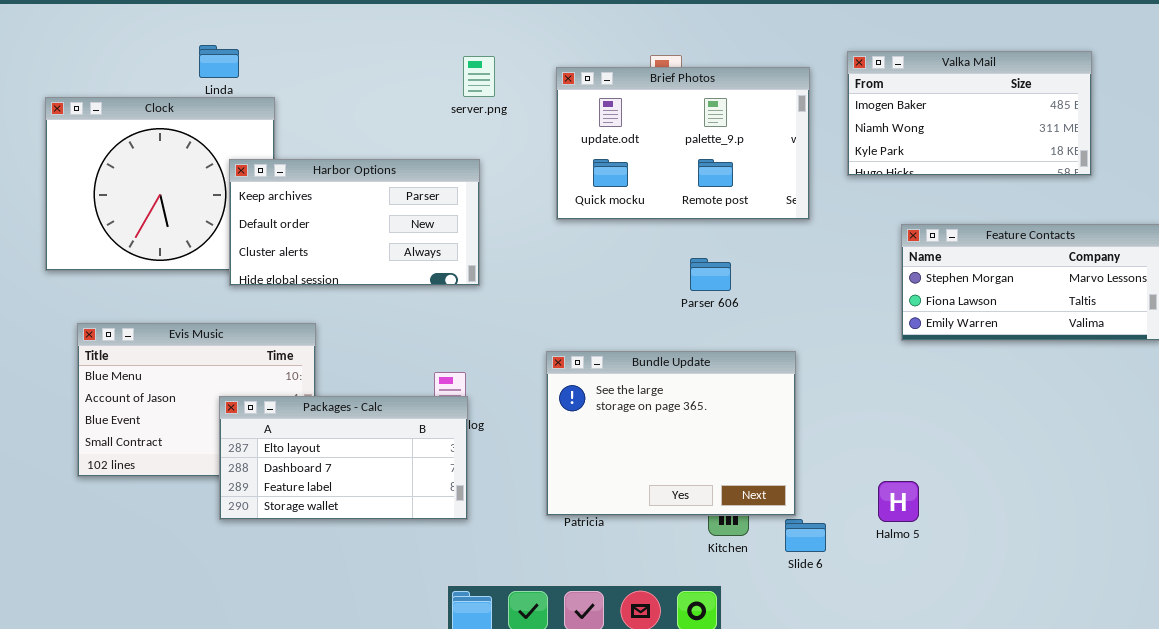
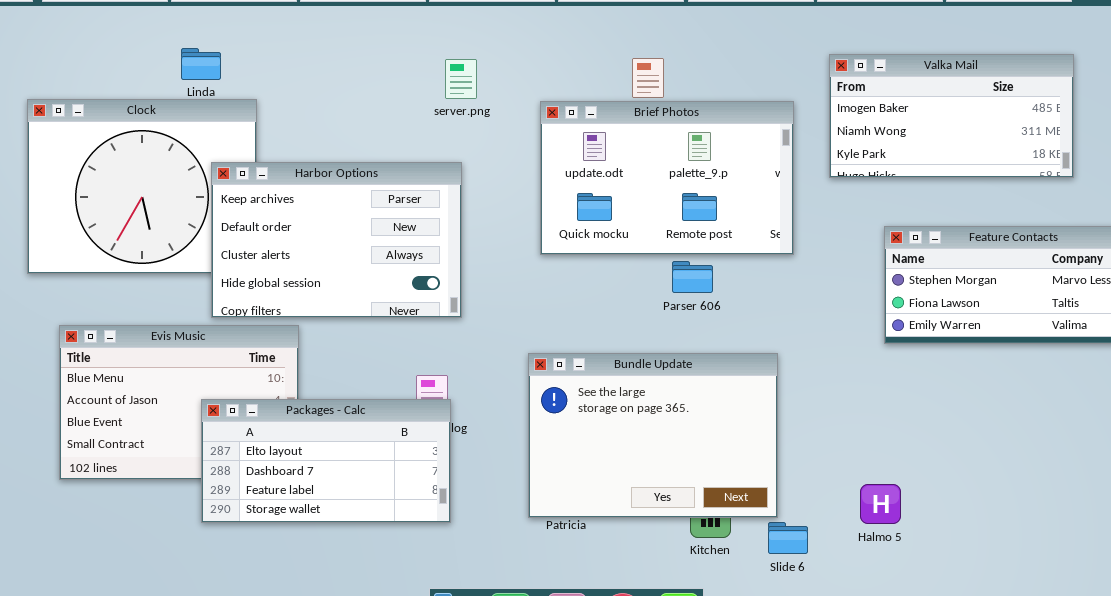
Brief Photos: [556,67,810,220] -> [540,101,794,255], moved
Harbor Options: [229,159,480,286] -> [211,162,462,318], resized

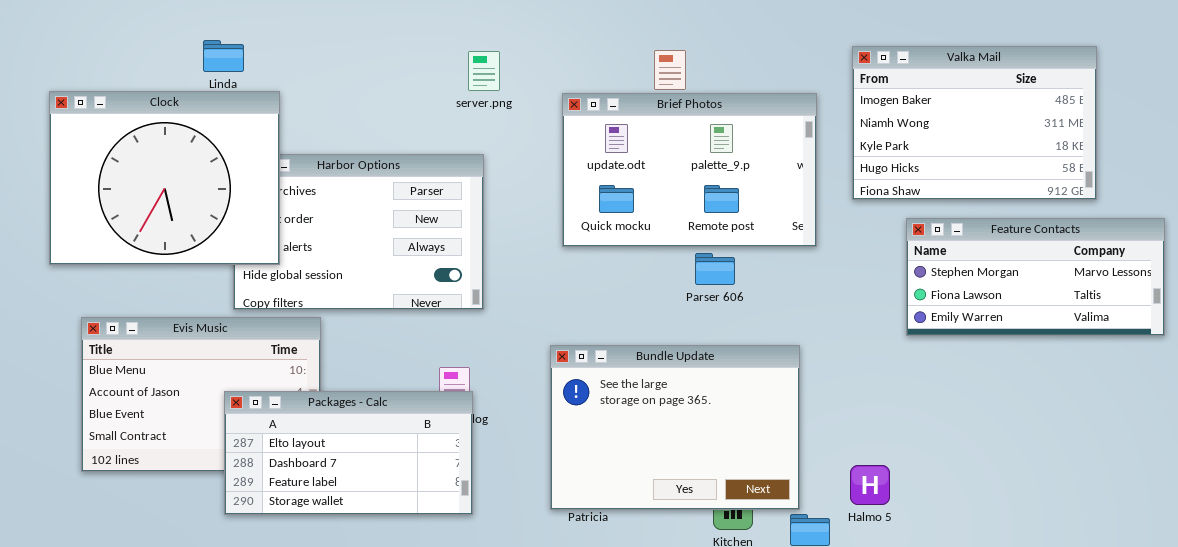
Valka Mail: [829,54,1074,178] -> [852,46,1097,200], resized
Clock: [27,99,257,274] -> [49,91,280,265], raised
Halmo 5: [860,484,901,524] -> [850,465,890,505], moved

